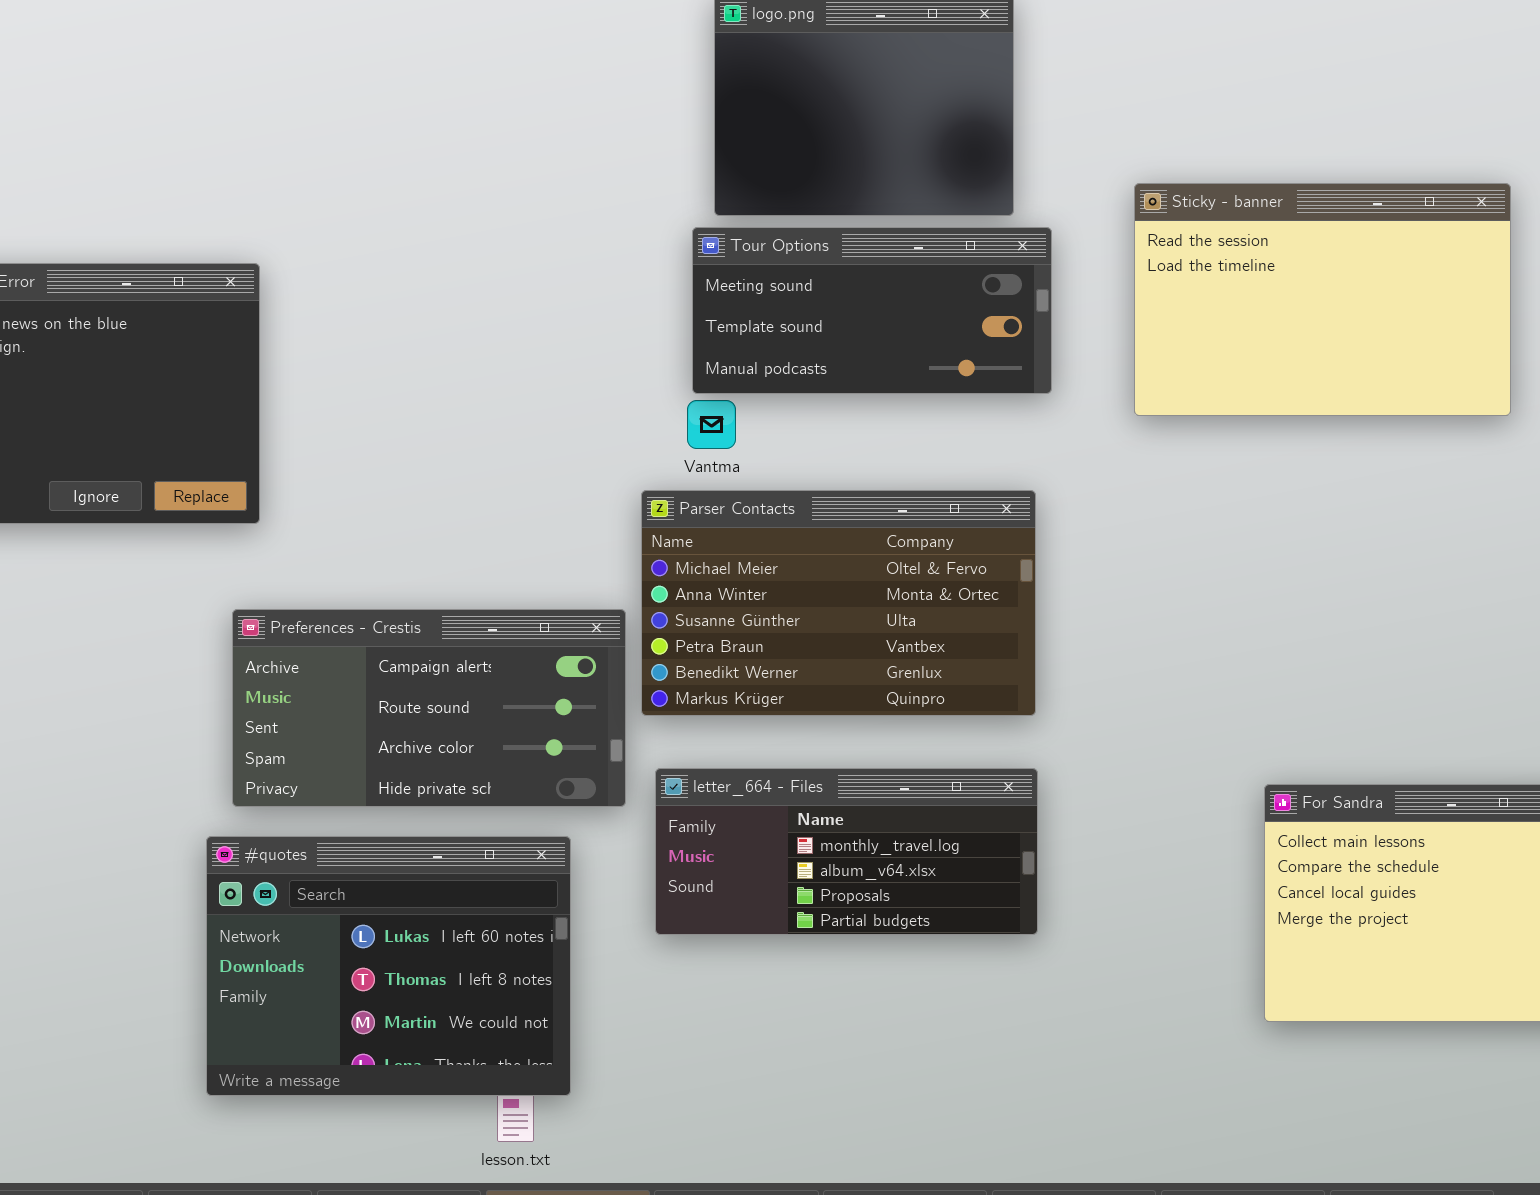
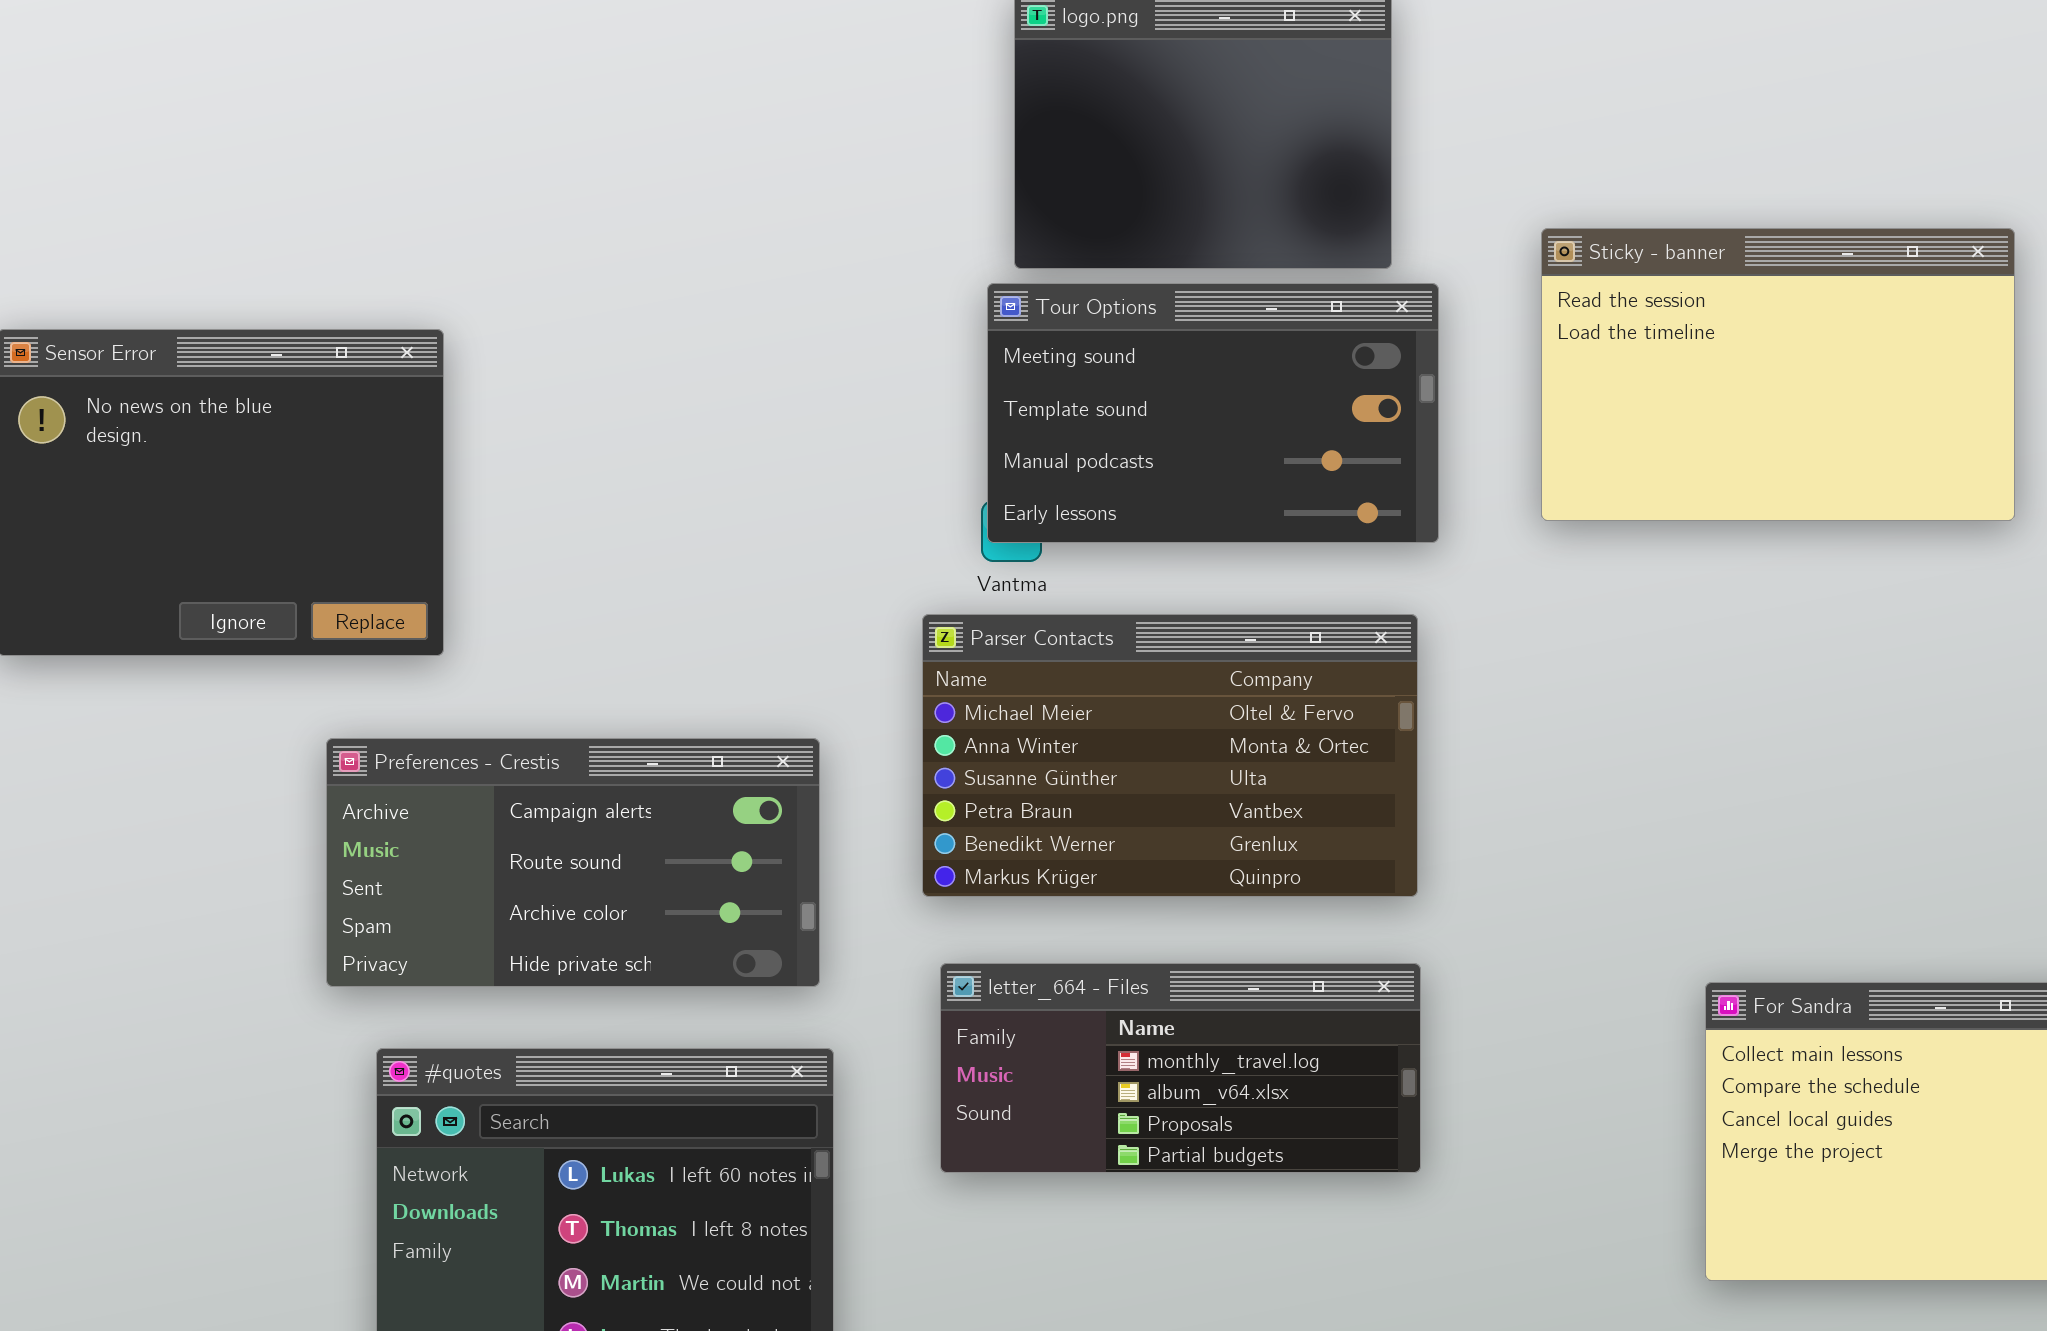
Tour Options: [692,227,1052,394] -> [987,283,1439,543], resized
Preferences - Crestis: [232,609,626,807] -> [326,738,820,987], moved

